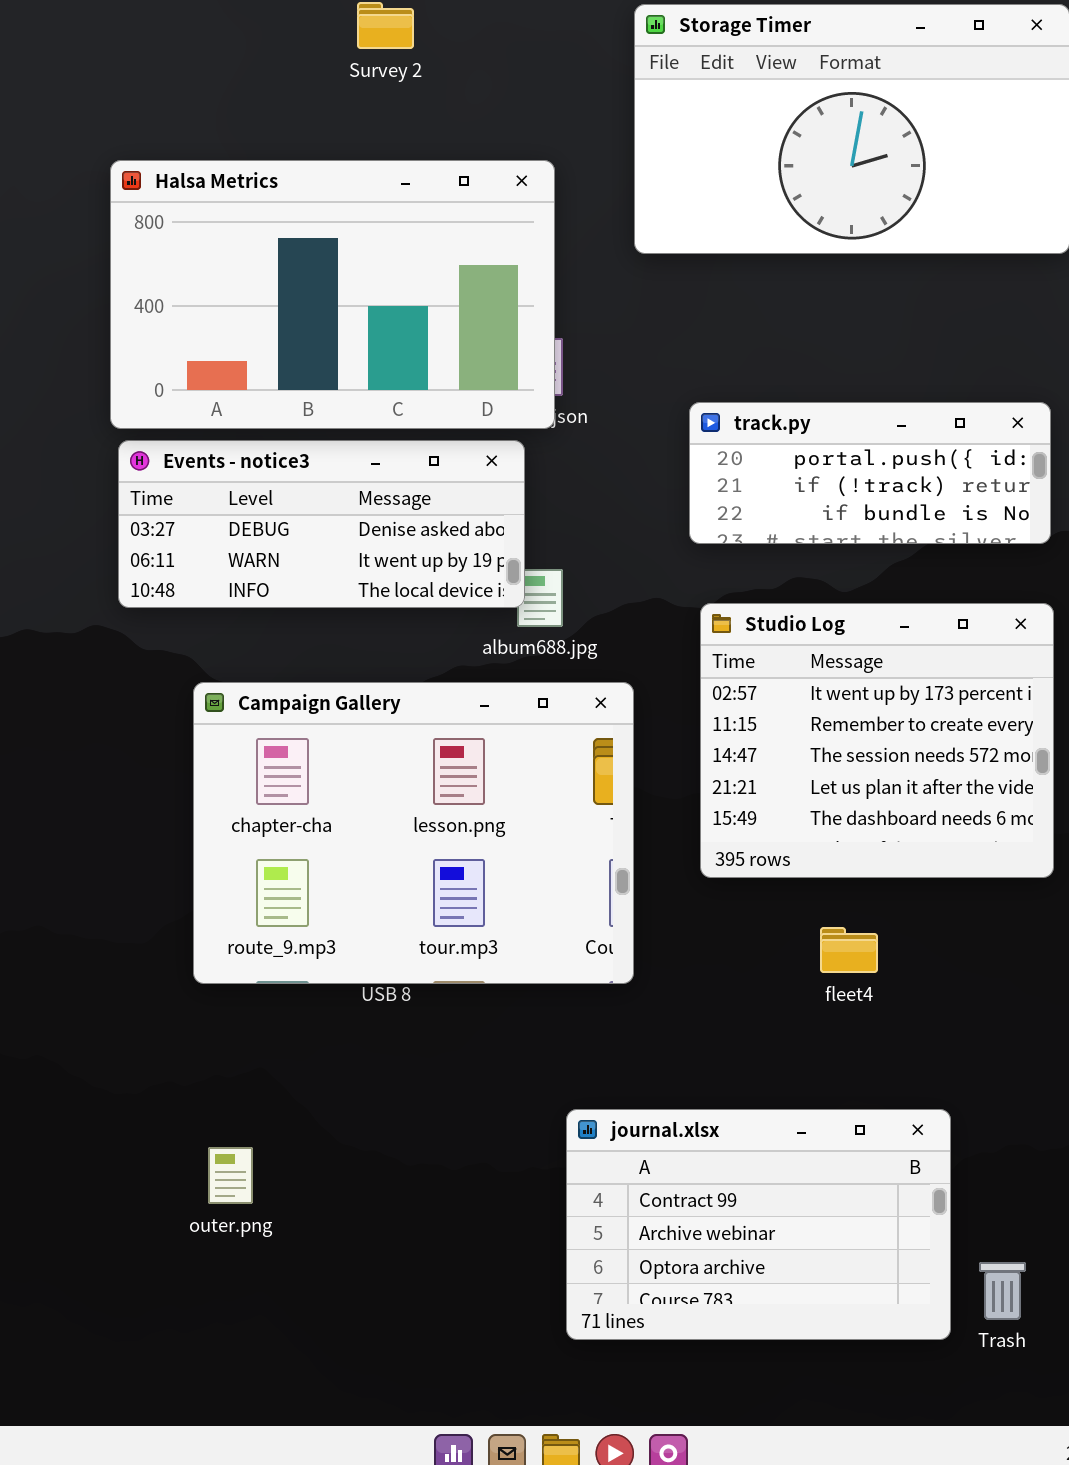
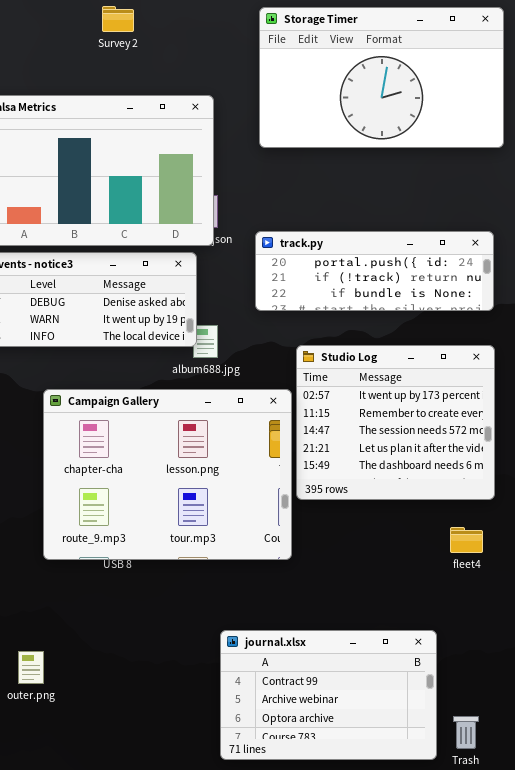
track.py: [689,402,1051,544] -> [255,231,494,311], resized
Campaign Gallery: [193,682,634,984] -> [43,389,292,560], moved
fleet4: [820,927,878,973] -> [450,527,483,553], moved

